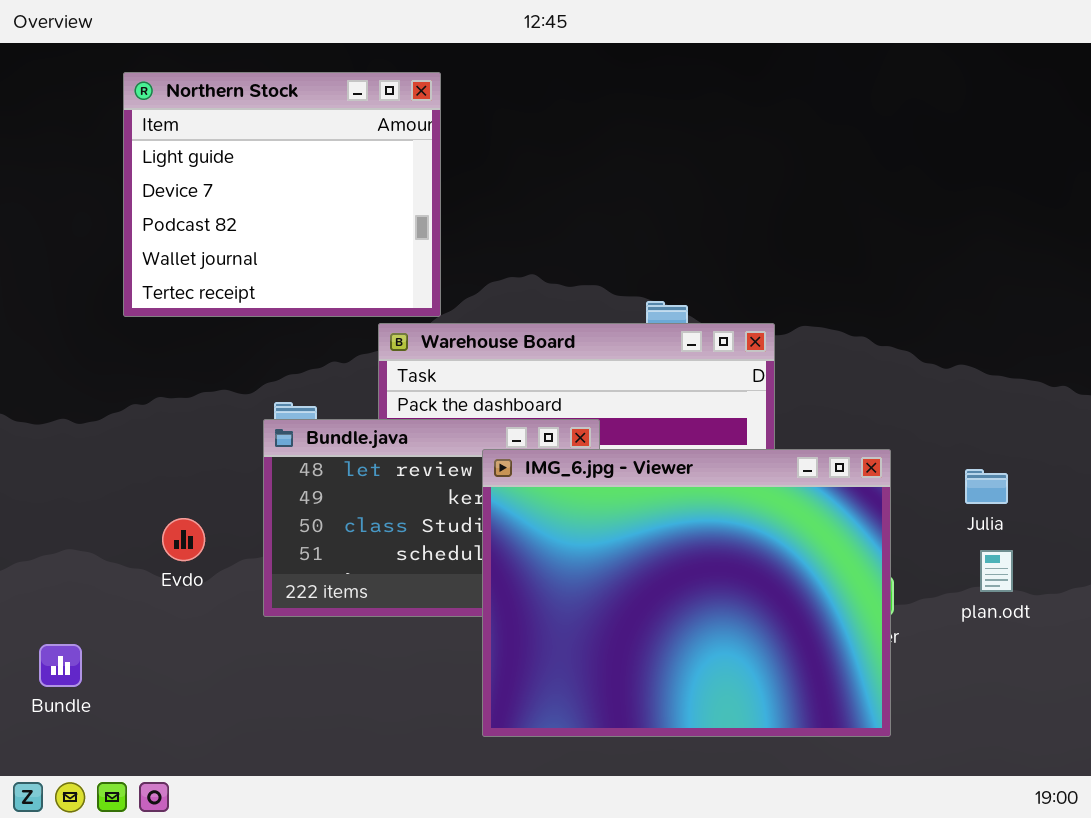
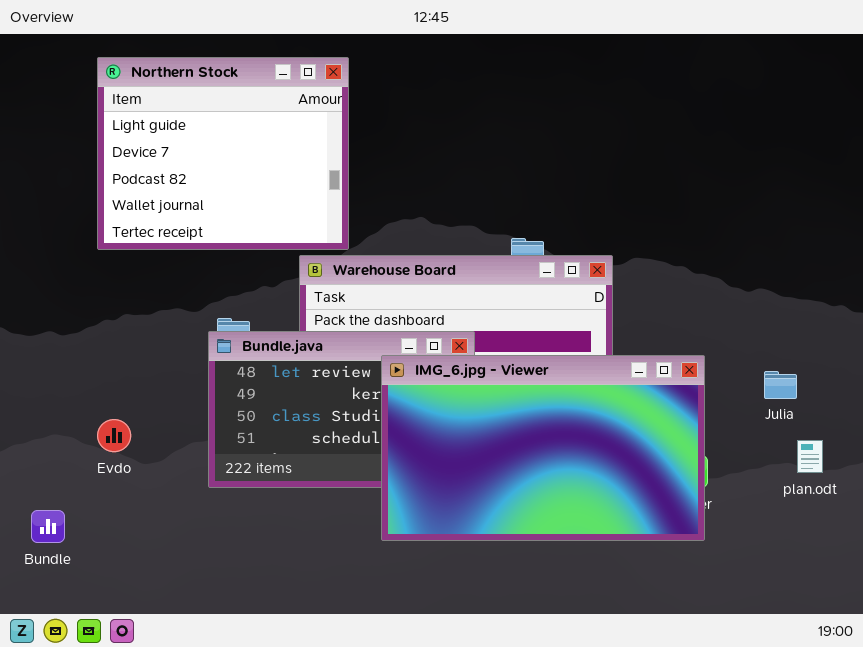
IMG_6.jpg - Viewer: [482,449,891,737] -> [381,355,705,541], resized
Evdo: [162,518,205,561] -> [97,419,131,452], moved
plan.odt: [980,550,1013,592] -> [797,440,823,473], moved

